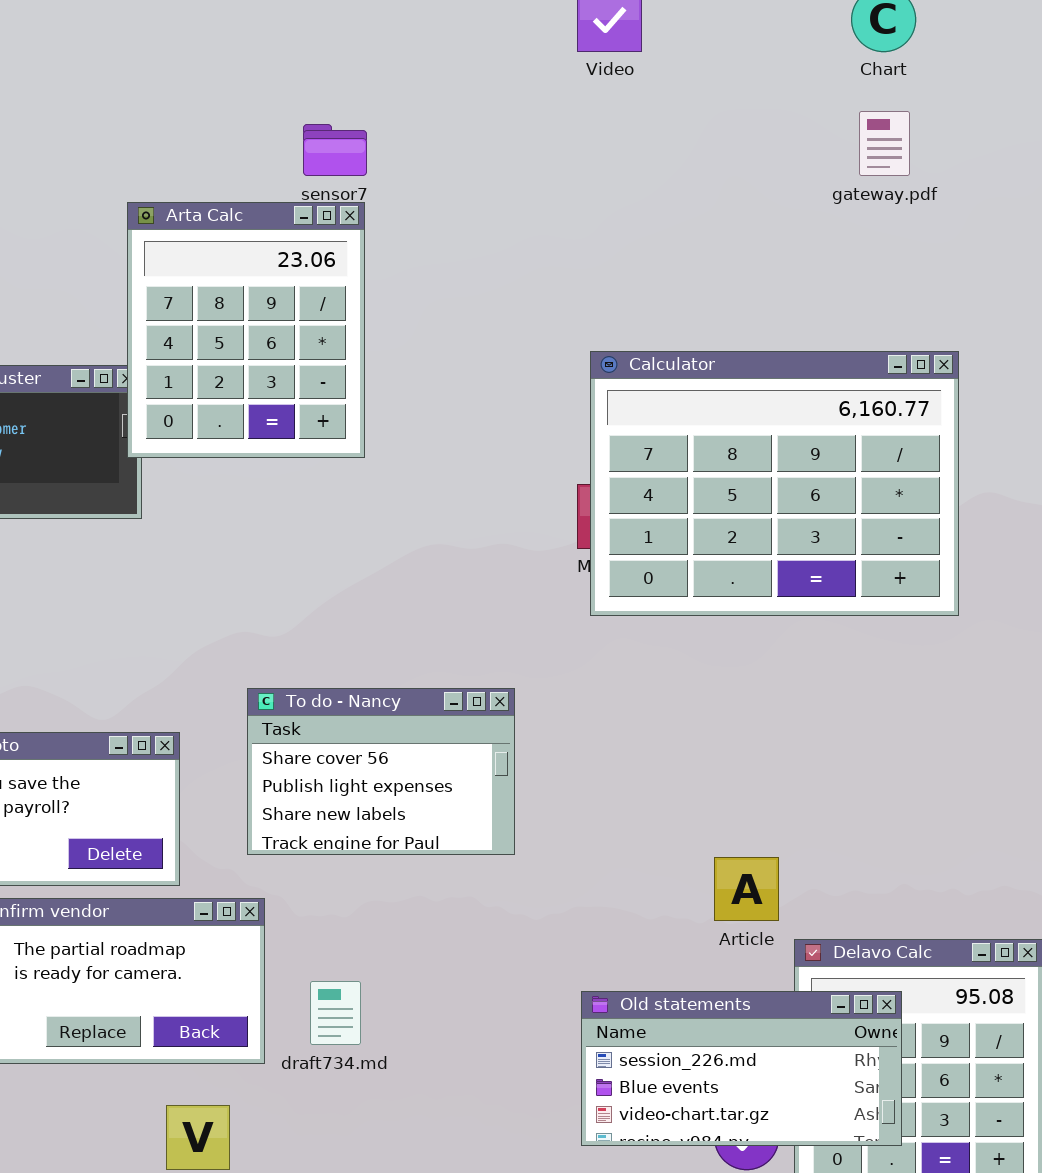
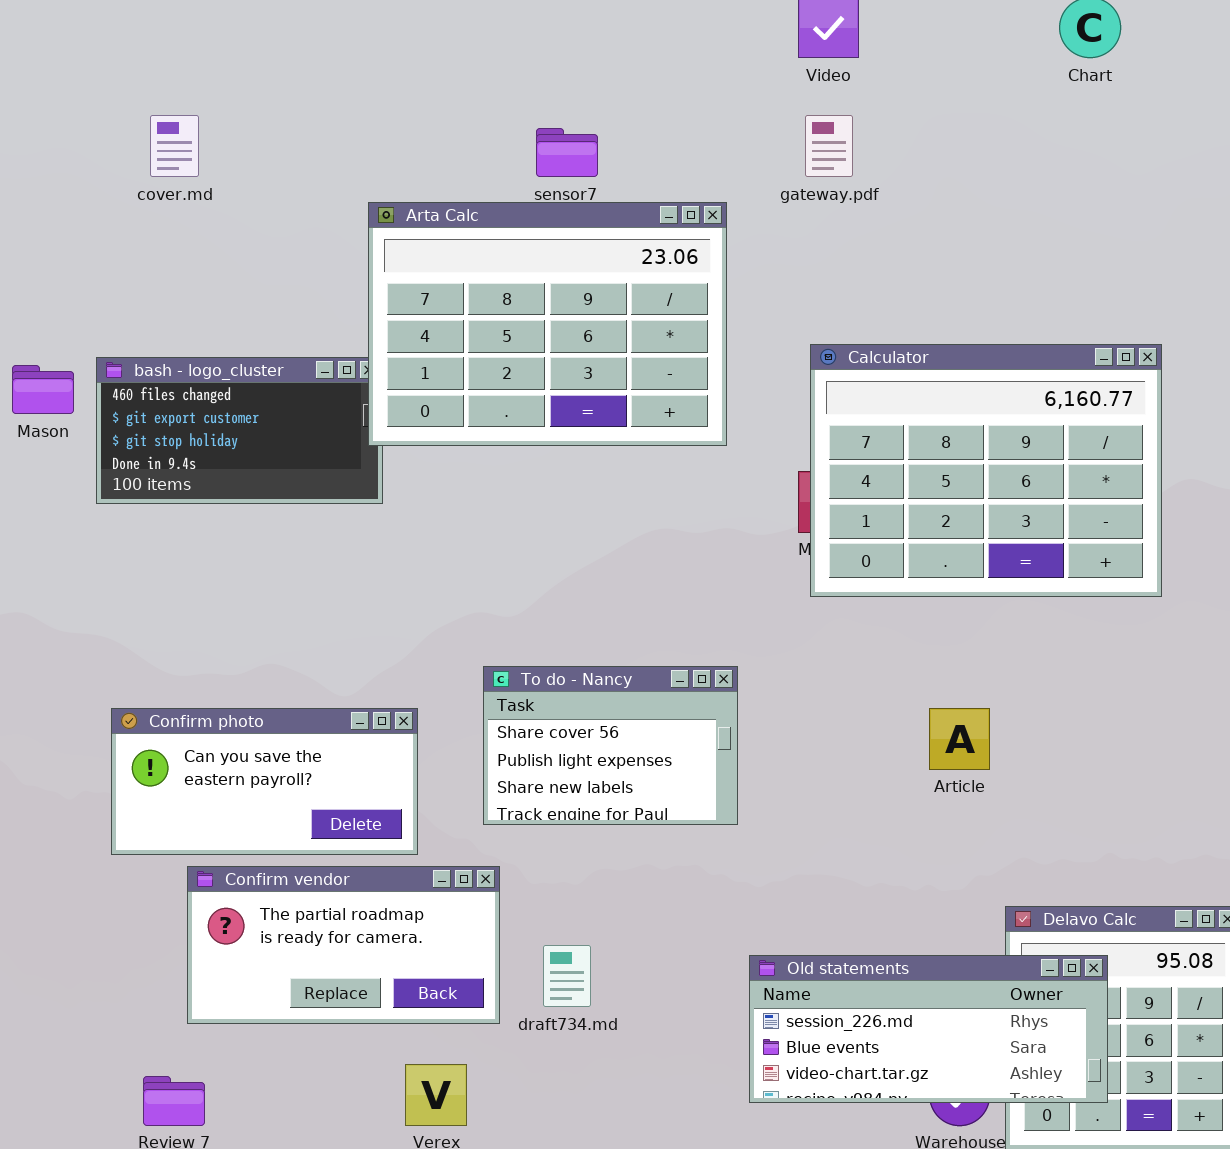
gateway.pdf: [859,111,910,176] -> [805,115,853,177], moved
Arta Calc: [127,202,365,458] -> [368,202,727,446], resized
Article: [714,857,779,921] -> [929,708,990,770], moved
Old statements: [581,991,902,1146] -> [749,955,1108,1103], resized

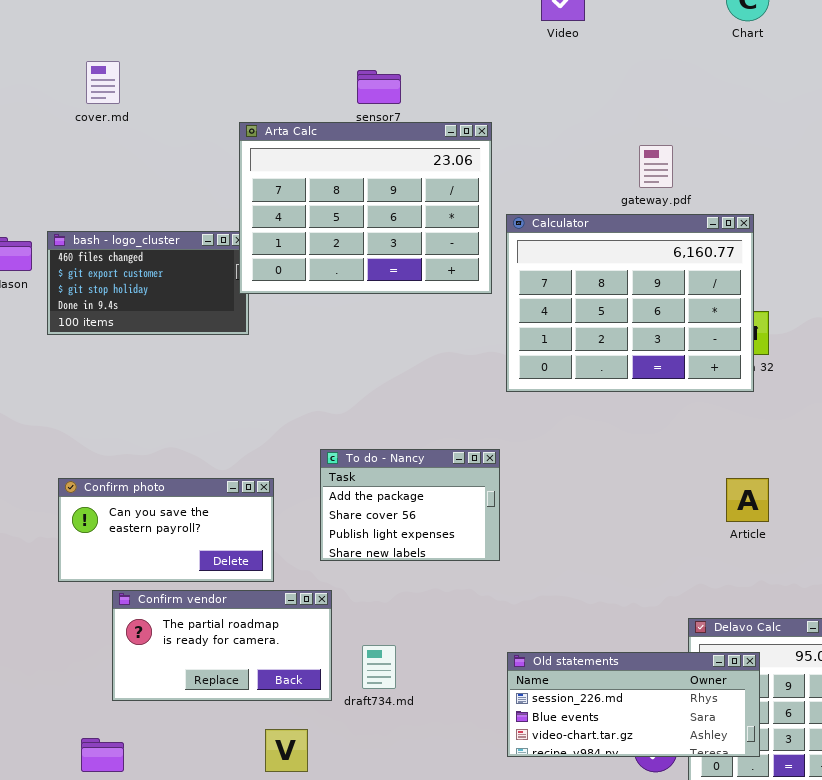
gateway.pdf: [805,115,853,177] -> [639,145,673,188], moved
Calculator: [810,344,1162,597] -> [506,214,754,392], moved
To do - Nancy: [483,666,738,825] -> [320,449,500,561], scrolled up 1 row
Article: [929,708,990,770] -> [726,478,769,522], moved

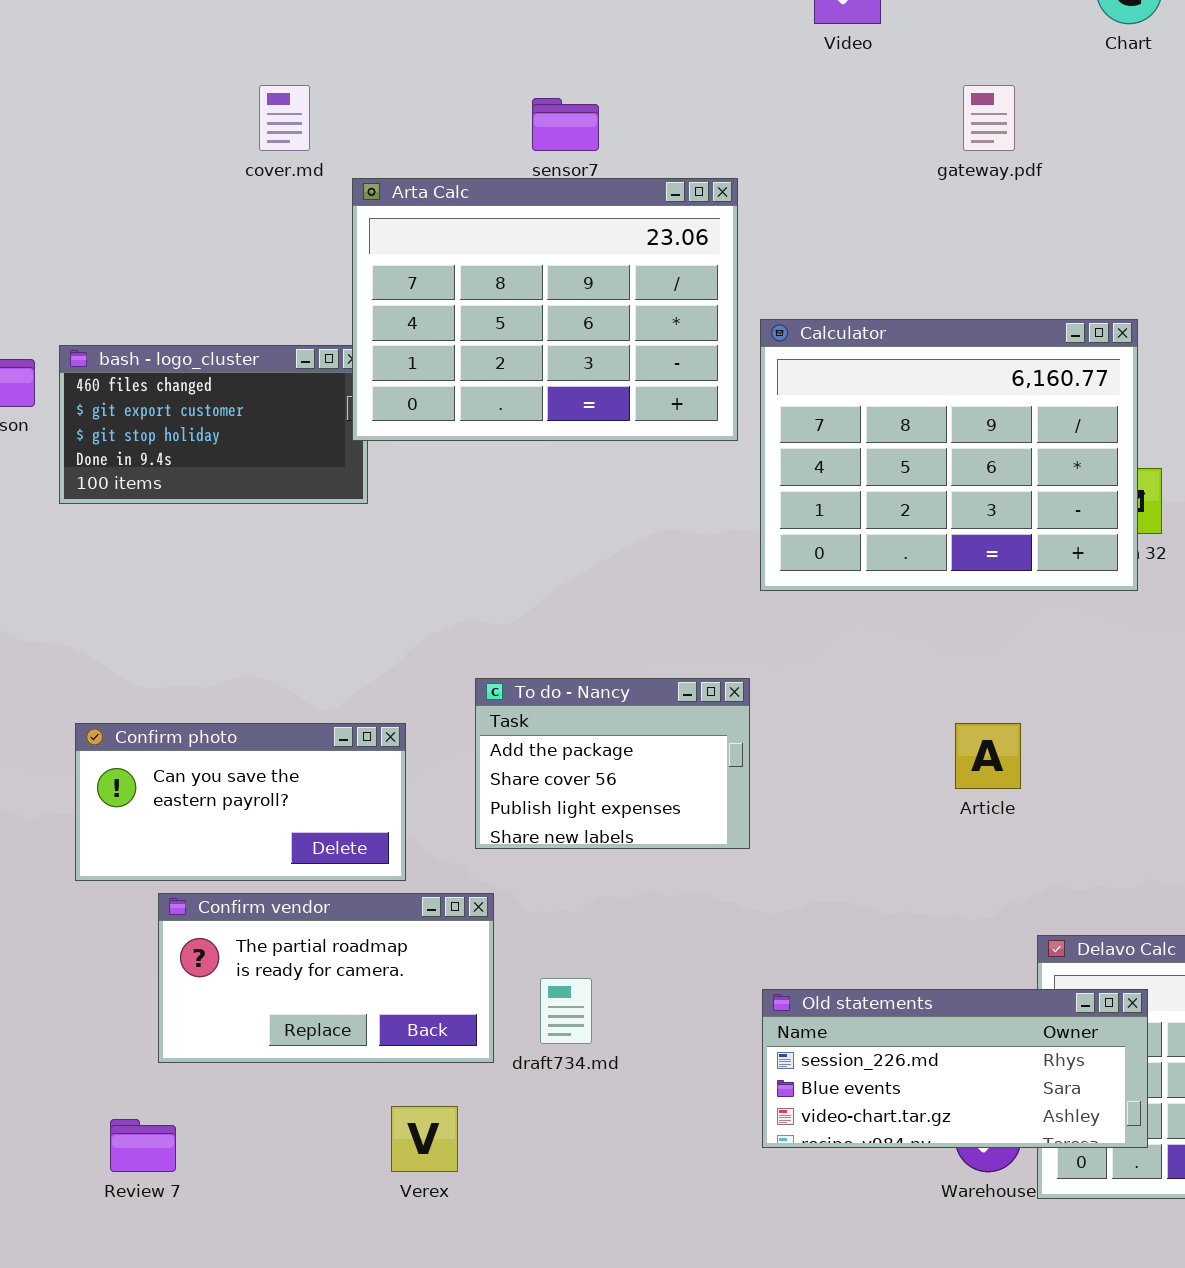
cover.md: [86,61,120,104] -> [259,85,310,151], moved
gateway.pdf: [639,145,673,188] -> [963,85,1015,151], moved
Article: [726,478,769,522] -> [955,723,1021,789], moved

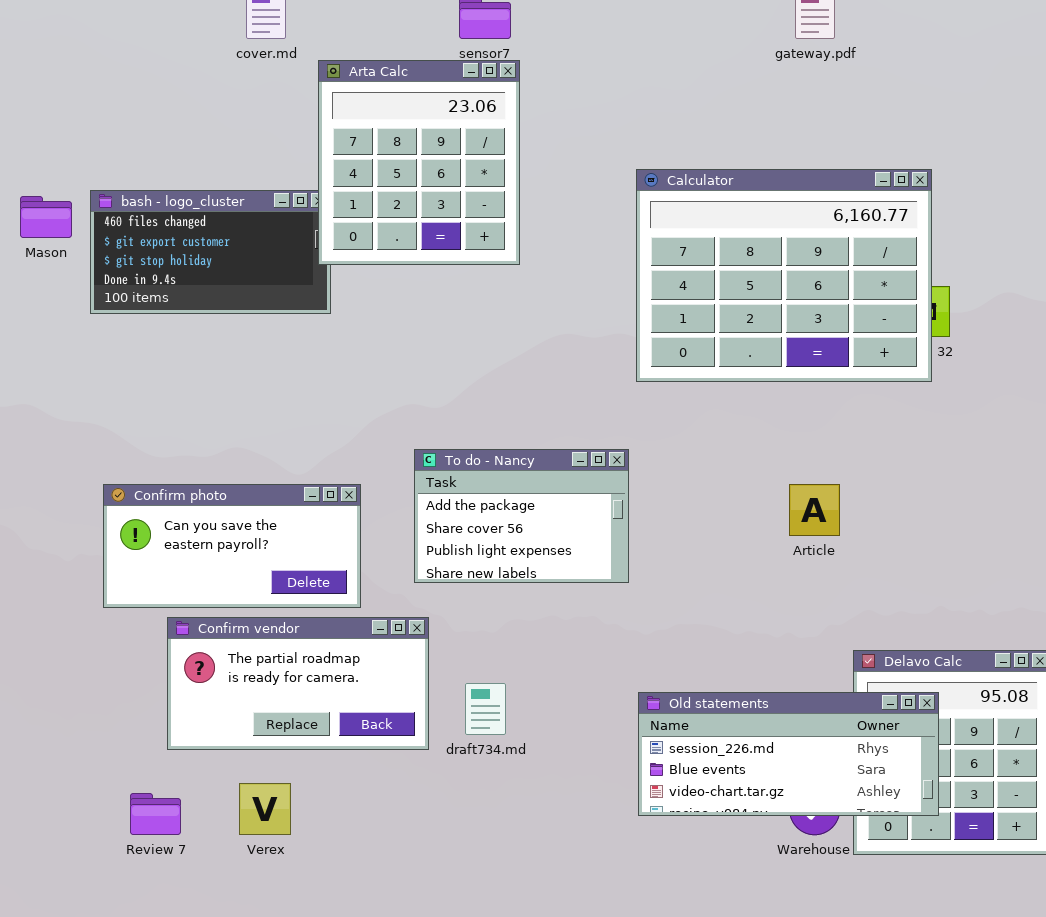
Arta Calc: [352,178,738,441] -> [318,60,520,265], resized
Verex: [391,1106,458,1172] -> [239,783,291,835], moved

